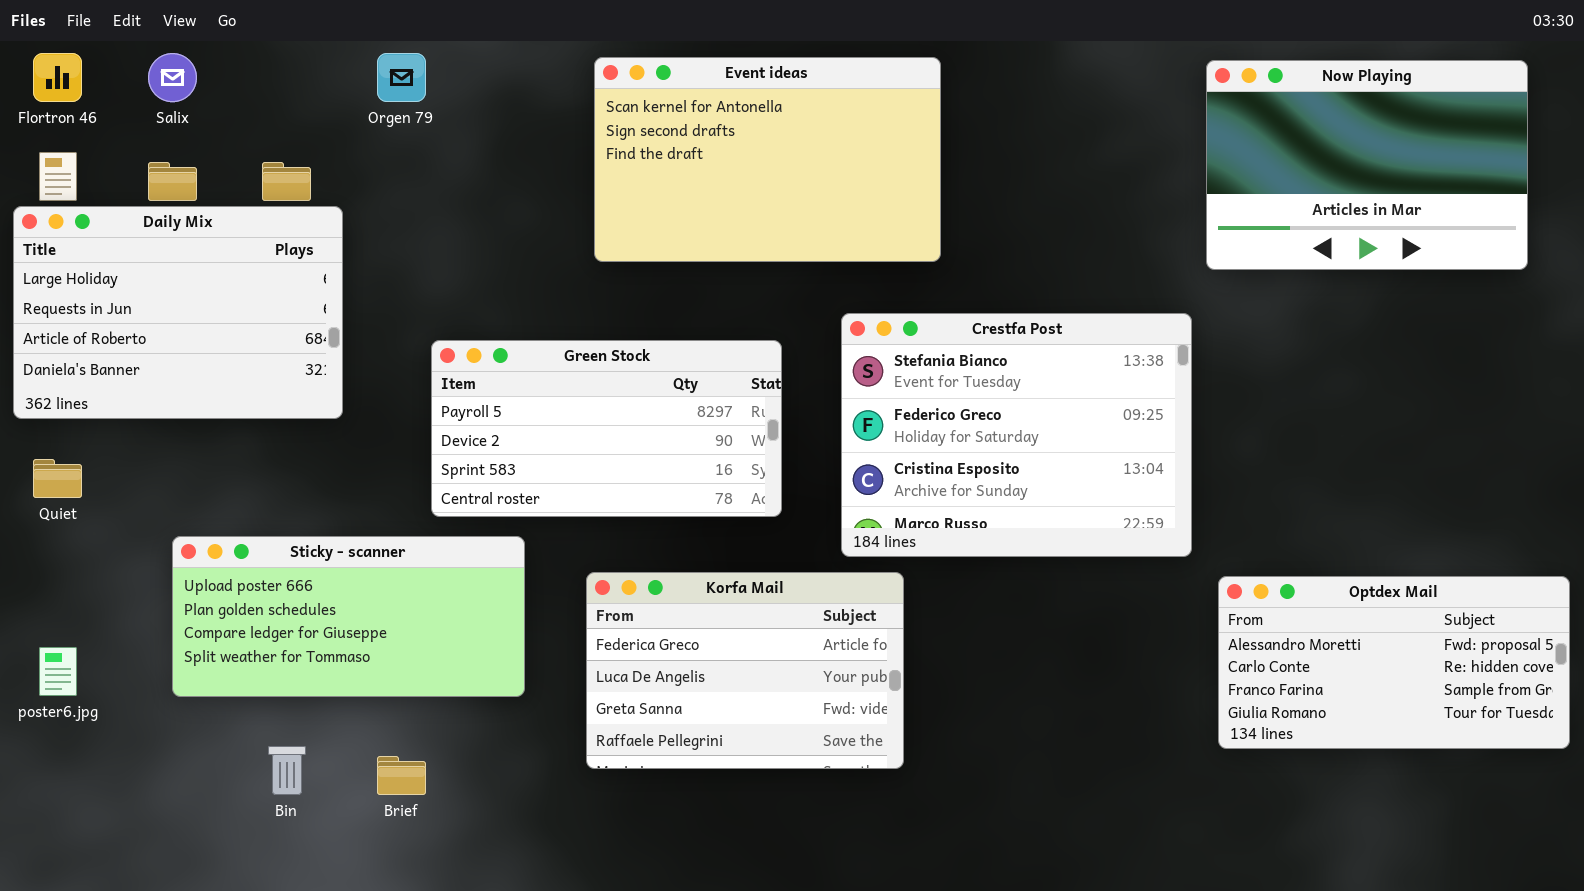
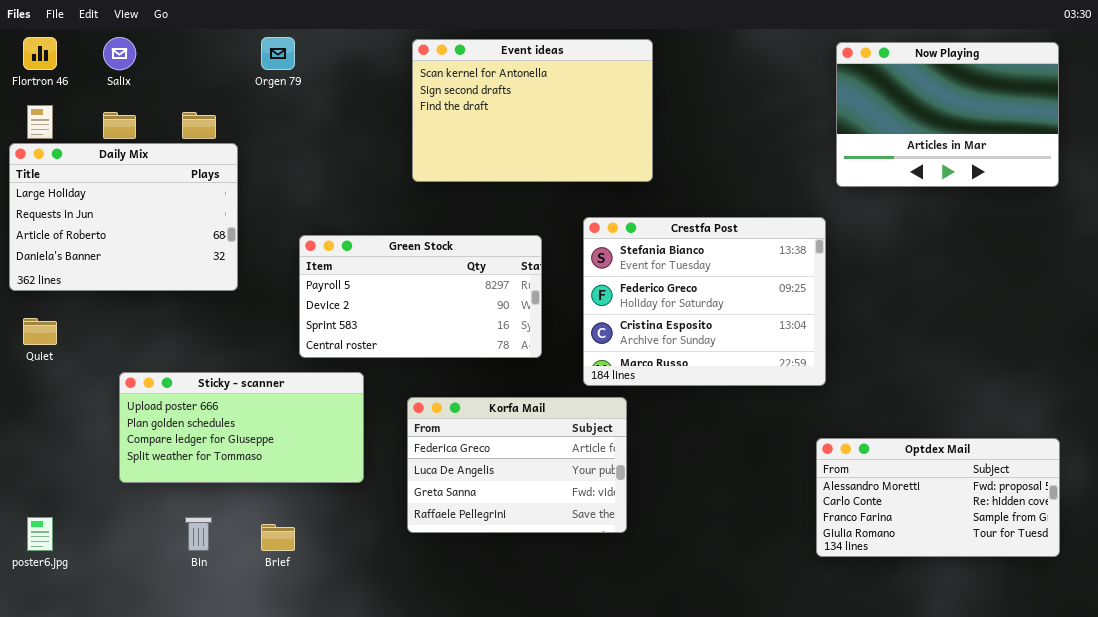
Optdex Mail: [1218,576,1570,749] -> [816,438,1060,557], moved
poster6.jpg: [39,647,77,696] -> [27,517,53,551], moved

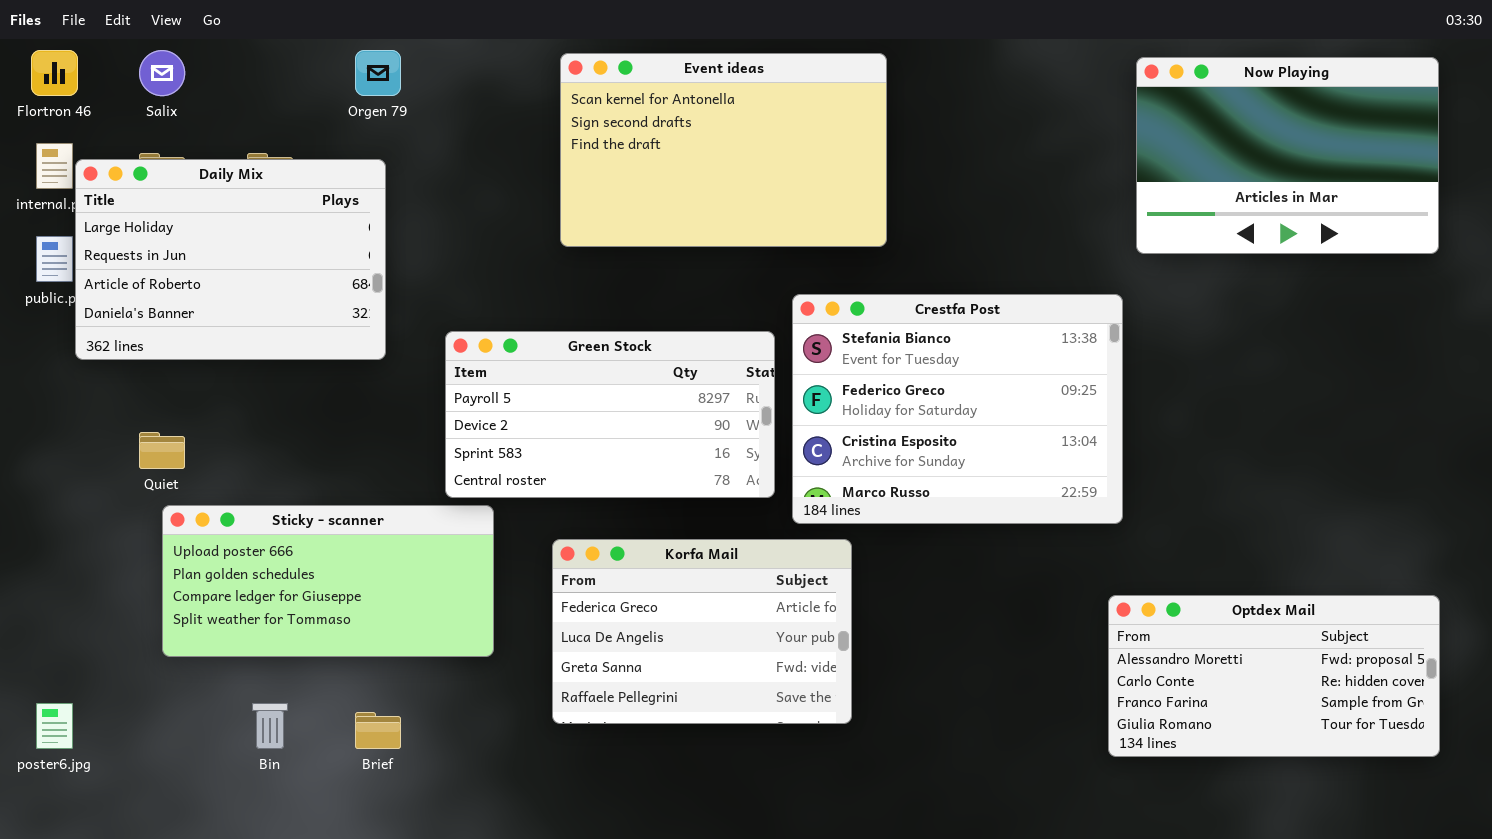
Daily Mix: [9,143,238,291] -> [75,159,386,360], moved
Green Stock: [299,235,542,358] -> [445,331,775,498], moved
Quiet: [23,318,57,345] -> [139,432,185,469], moved

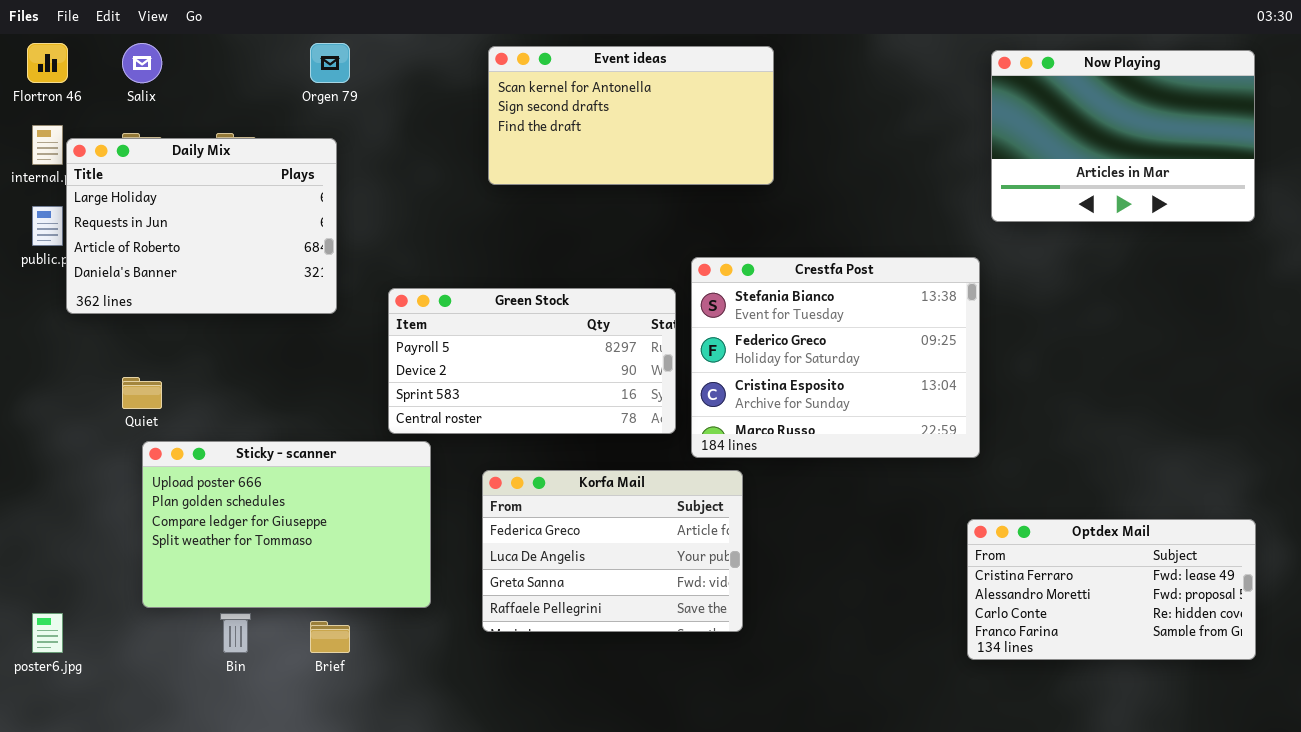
Event ideas: [560,53,887,247] -> [488,46,774,185], resized
Sticky - scanner: [162,505,494,657] -> [142,441,431,608], resized
Optdex Mail: [1108,595,1440,757] -> [967,519,1256,660], scrolled up 1 row

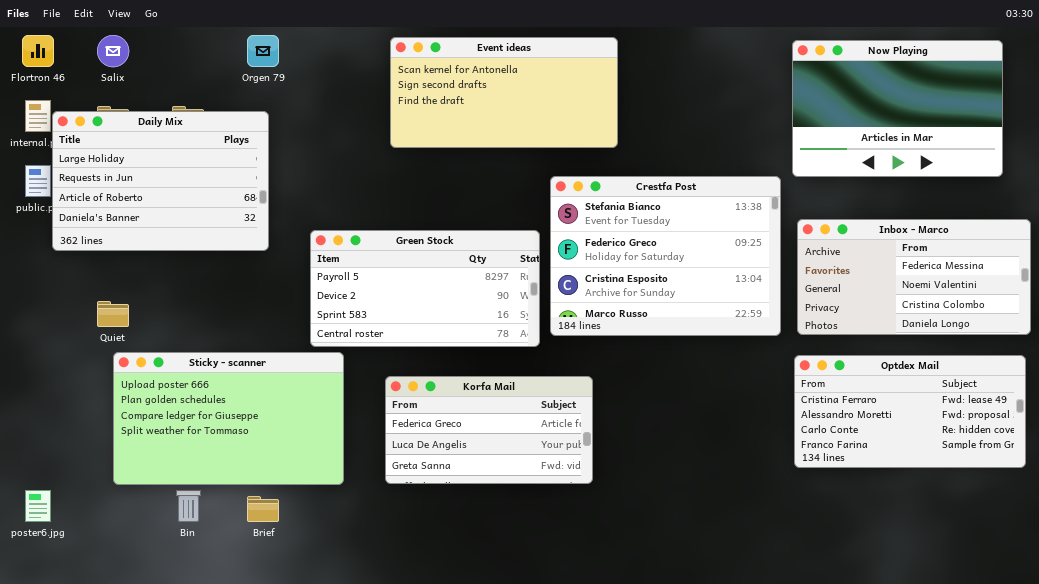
Crestfa Post: [691,257,980,458] -> [550,176,781,336], moved
Inbox - Marco: none -> [797,219,1031,335], opened
Korfa Mail: [482,470,743,632] -> [385,376,593,484], resized
Optdex Mail: [967,519,1256,660] -> [794,355,1026,468], moved

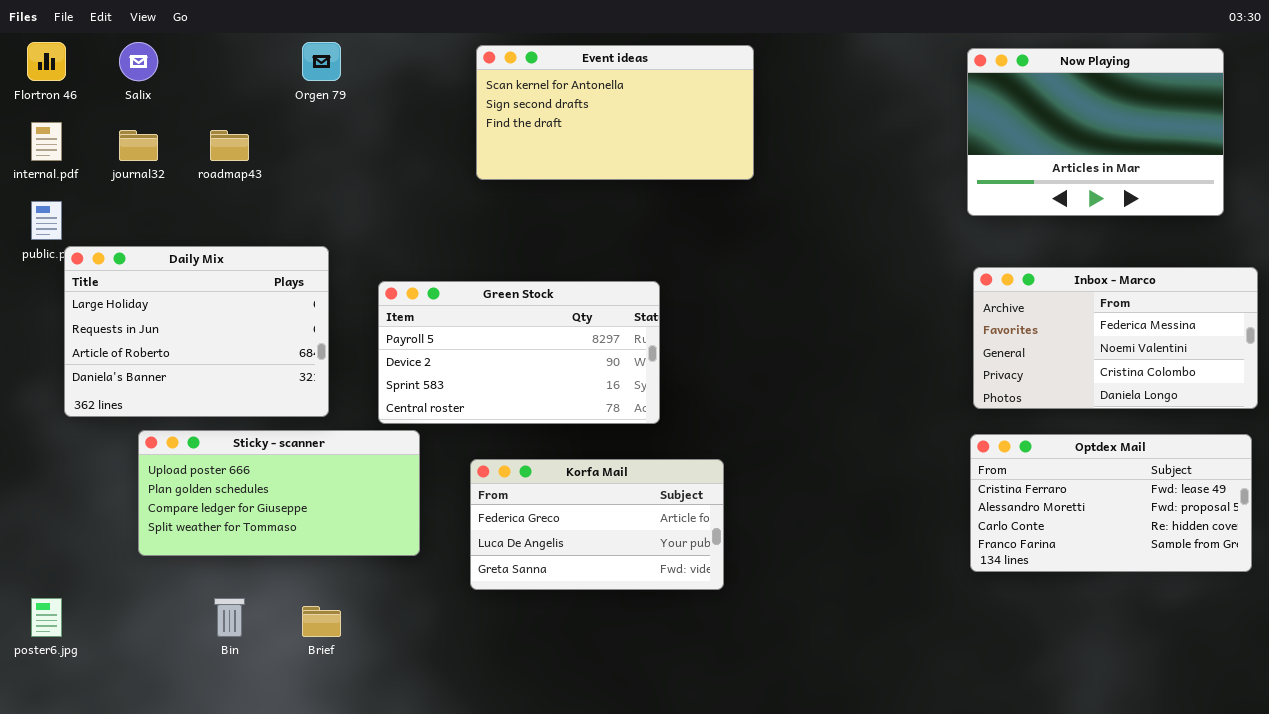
Daily Mix: [52,111,269,251] -> [64,246,329,417], moved
Crestfa Post: [550,176,781,336] -> none, closed
Sticky - scanner: [113,352,344,485] -> [138,430,420,556], resized

